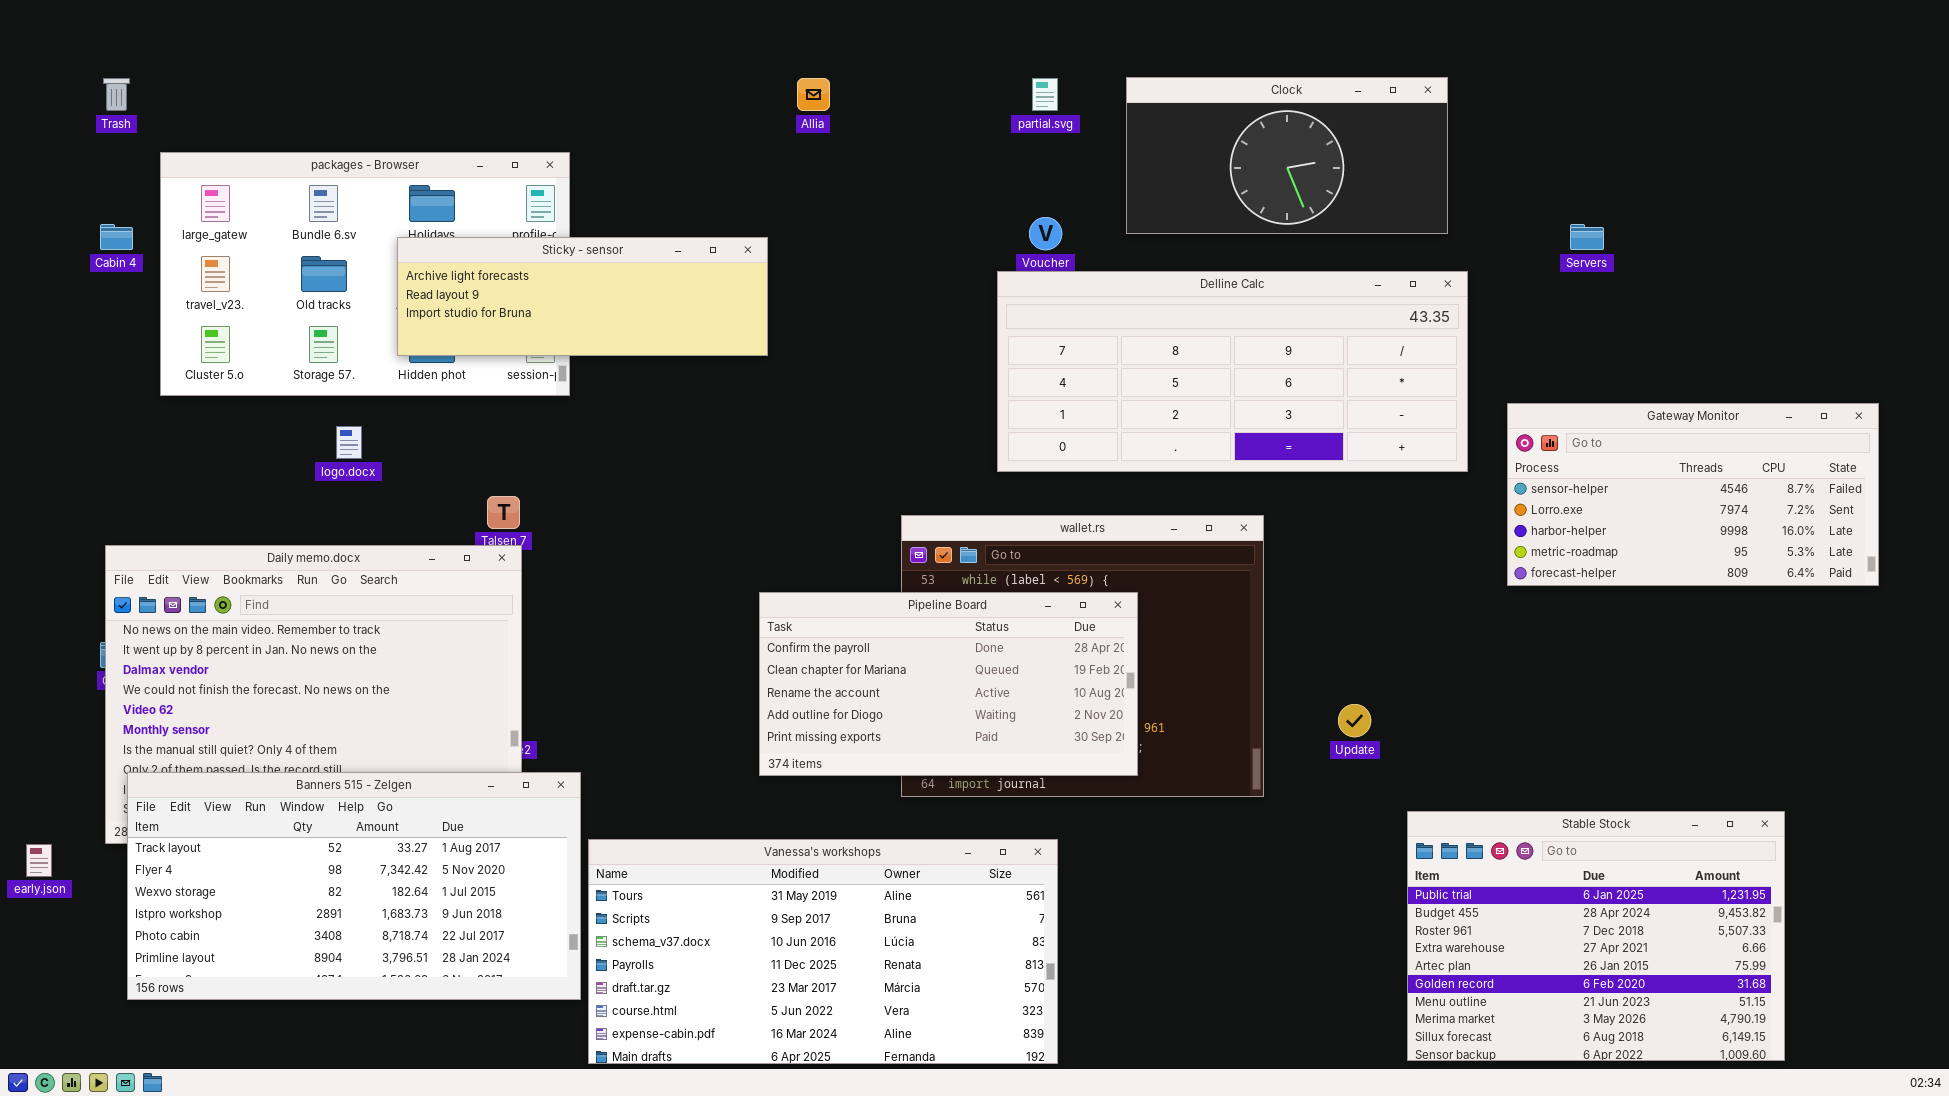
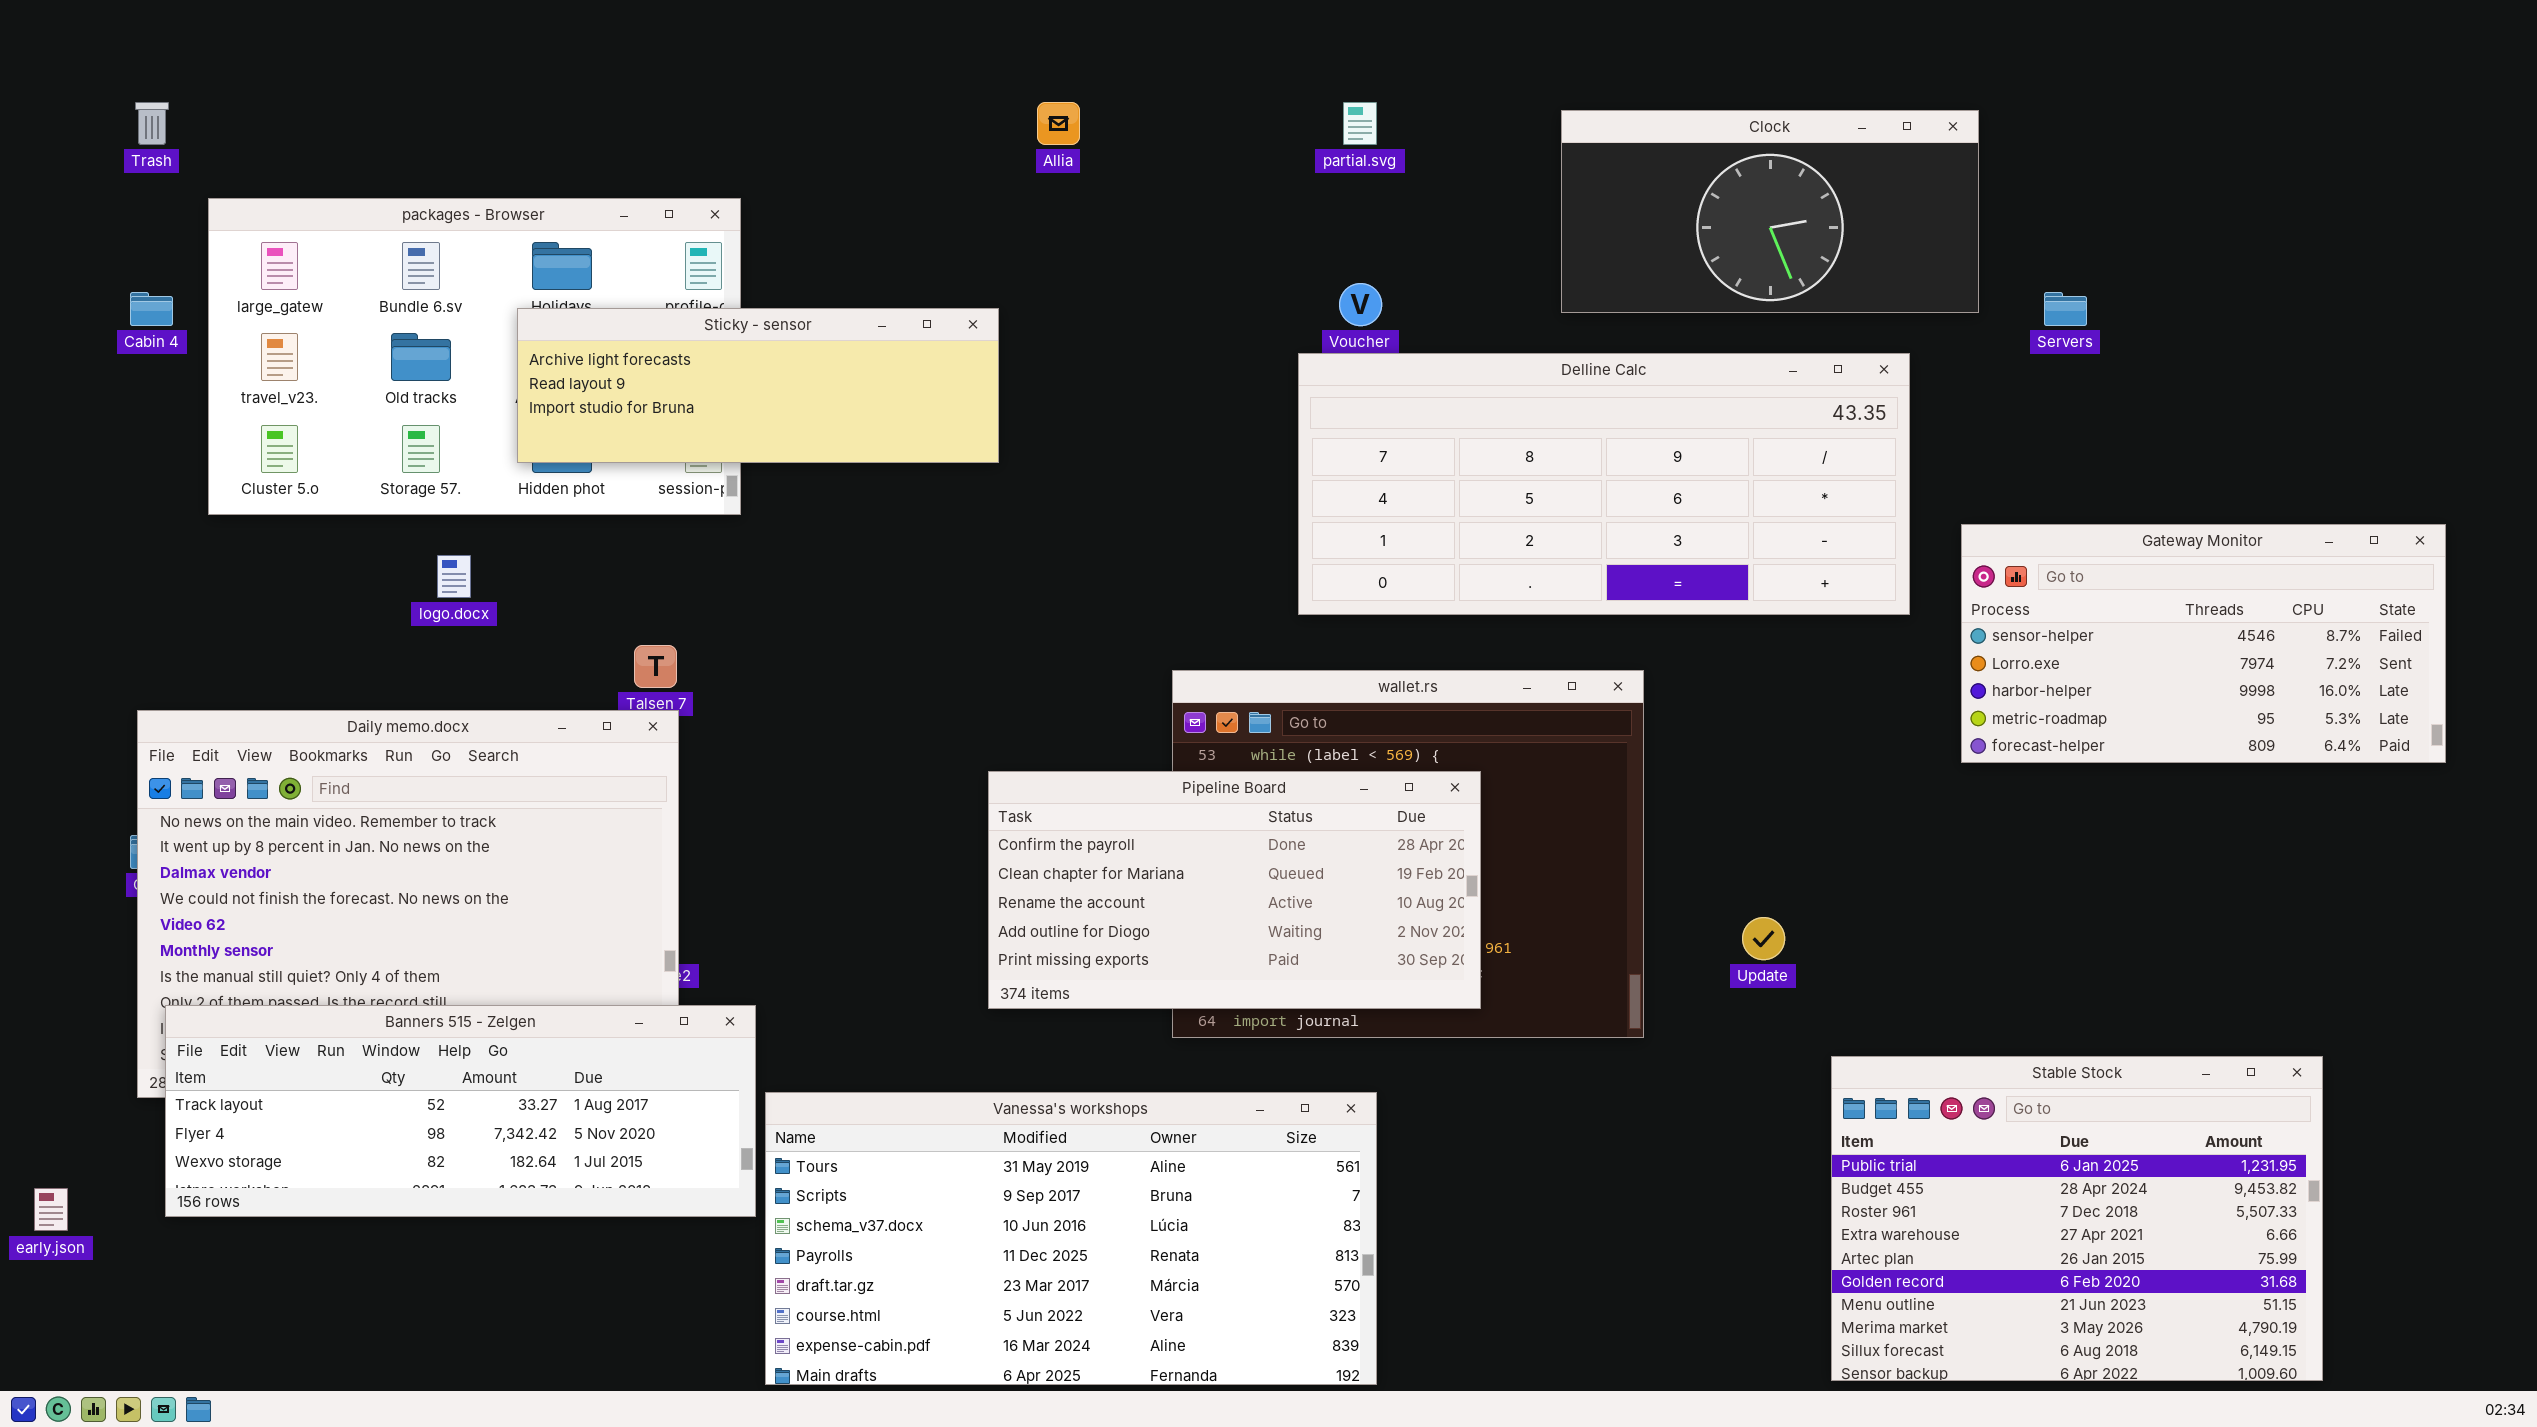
Clock: [1126,77,1448,234] -> [1561,110,1979,313], moved
Banners 515 - Zelgen: [127,772,581,1000] -> [165,1005,756,1217], resized
early.json: [26,844,52,877] -> [34,1188,68,1231], moved

